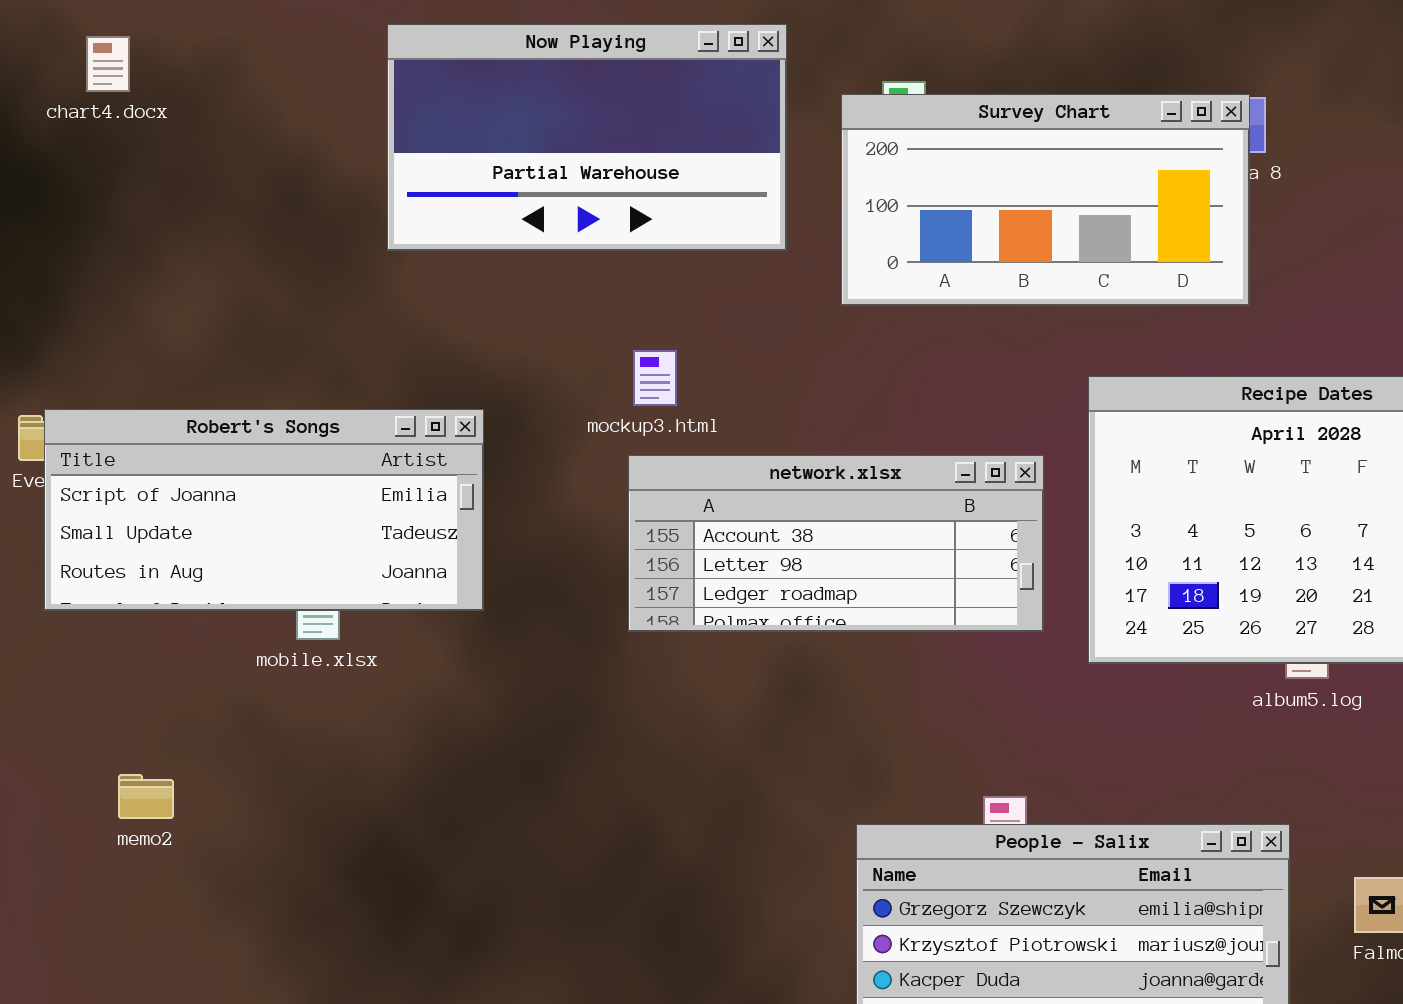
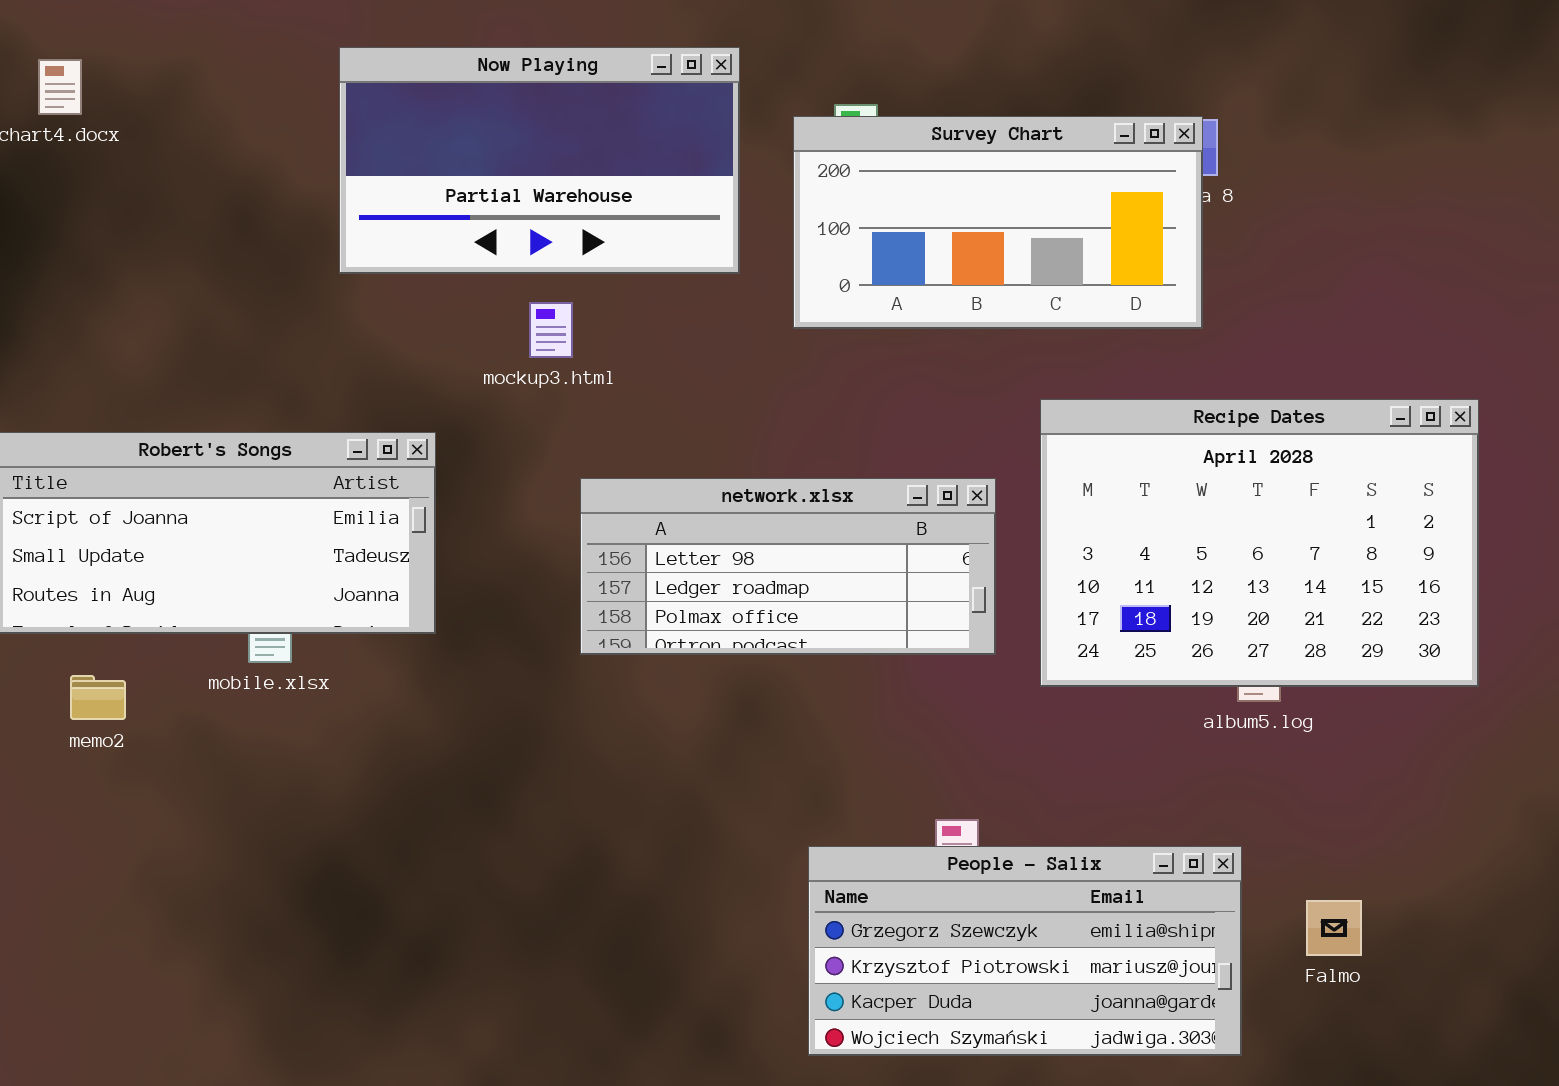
mockup3.html: [633,350,677,406] -> [529,302,573,358], moved
network.xlsx: [628,455,1044,632] -> [580,478,996,655], scrolled down 1 row
memo2: [118,774,174,819] -> [70,675,126,720], moved

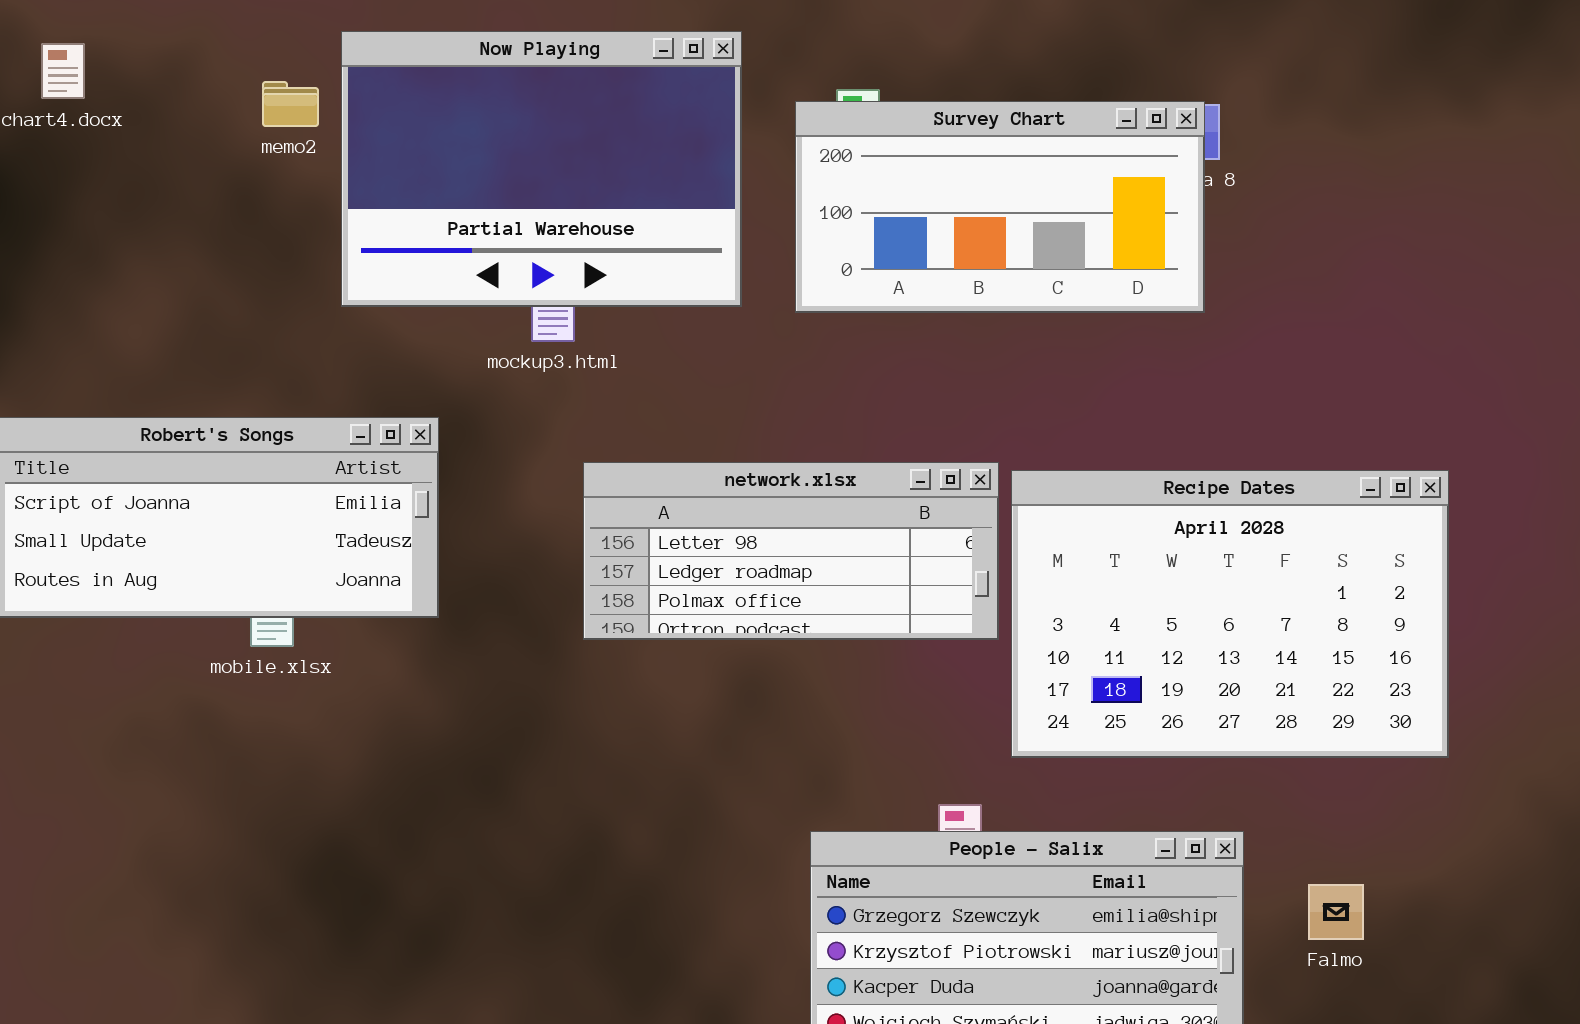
Now Playing: [339,47,740,274] -> [341,31,742,307], resized
Recipe Dates: [1040,399,1479,687] -> [1011,470,1449,758], moved
memo2: [70,675,126,720] -> [262,81,319,127], moved

